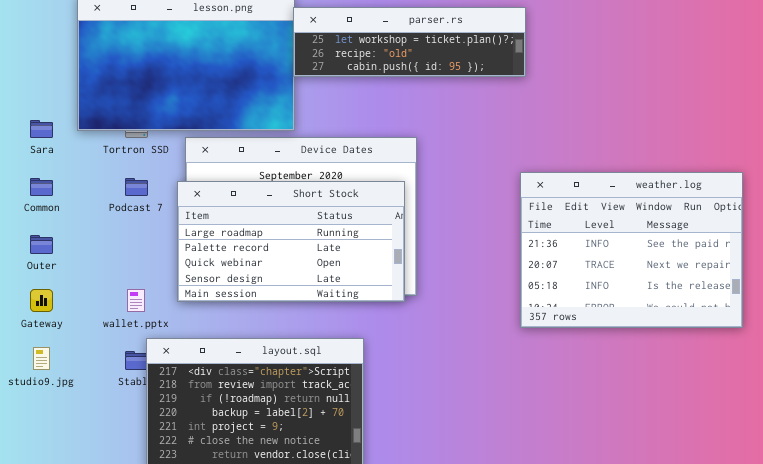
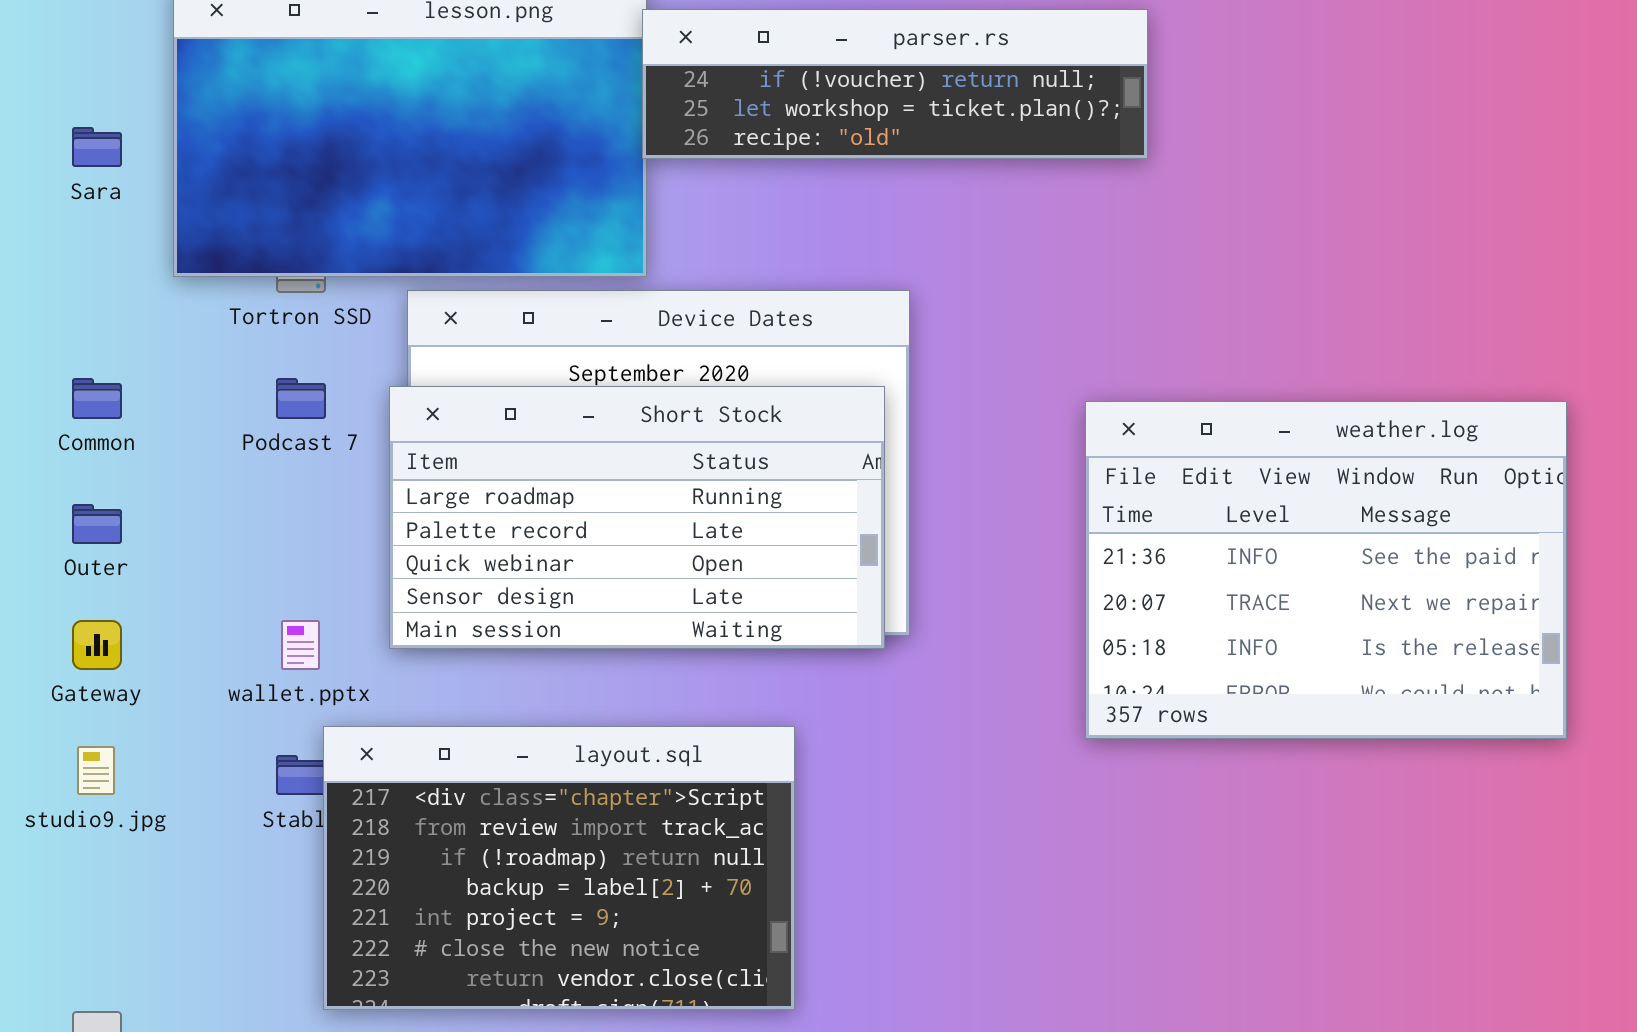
parser.rs: [293,7,526,77] -> [642,9,1148,159], scrolled up 1 row
Sara: [30,120,53,138] -> [72,127,122,167], moved
weather.log: [520,172,743,328] -> [1085,401,1567,739], moved

